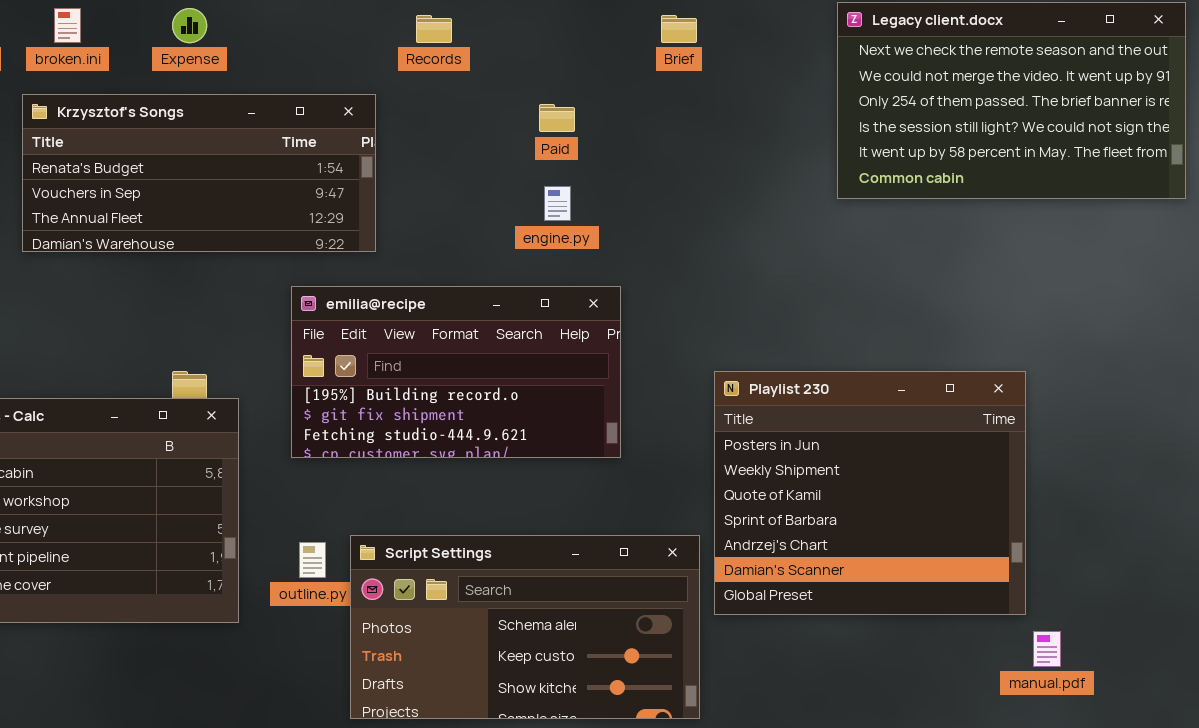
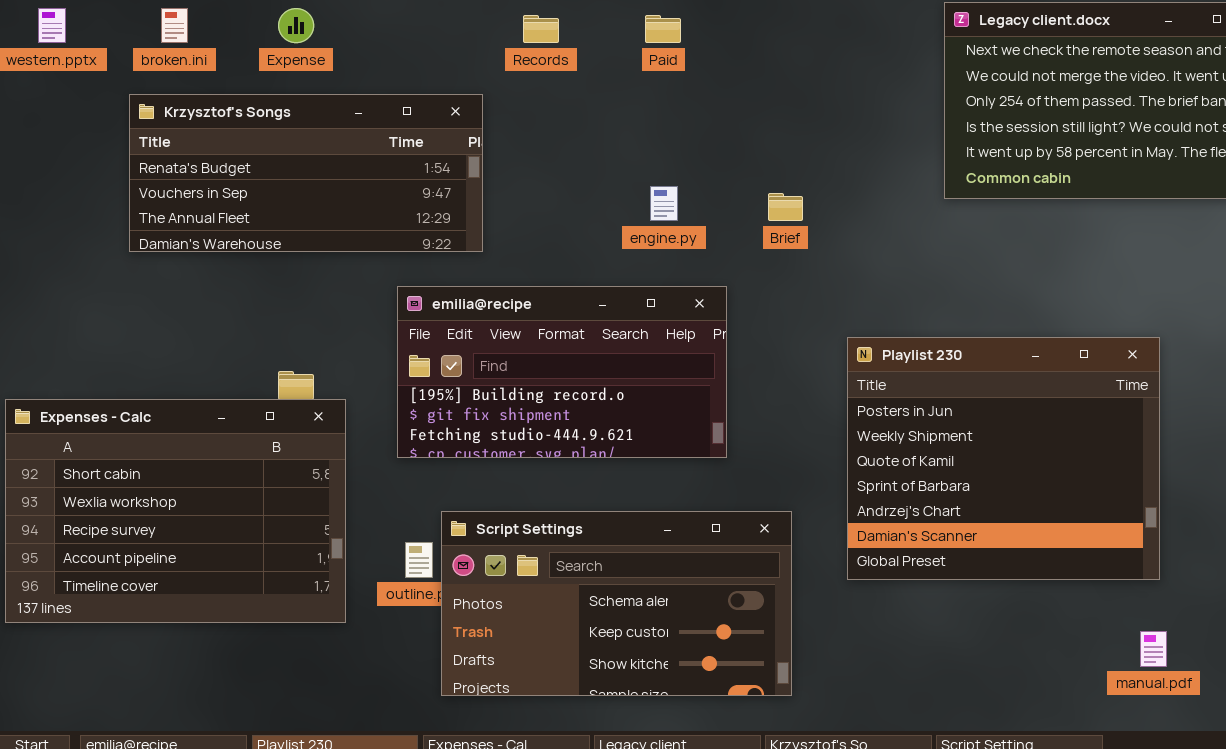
Brief: [661,15,697,43] -> [768,193,803,221], moved
Paid: [539,104,575,132] -> [645,15,681,43], moved
Playlist 230: [714,371,1026,615] -> [847,337,1160,580], moved
Script Settings: [350,535,700,719] -> [441,511,792,696], moved

